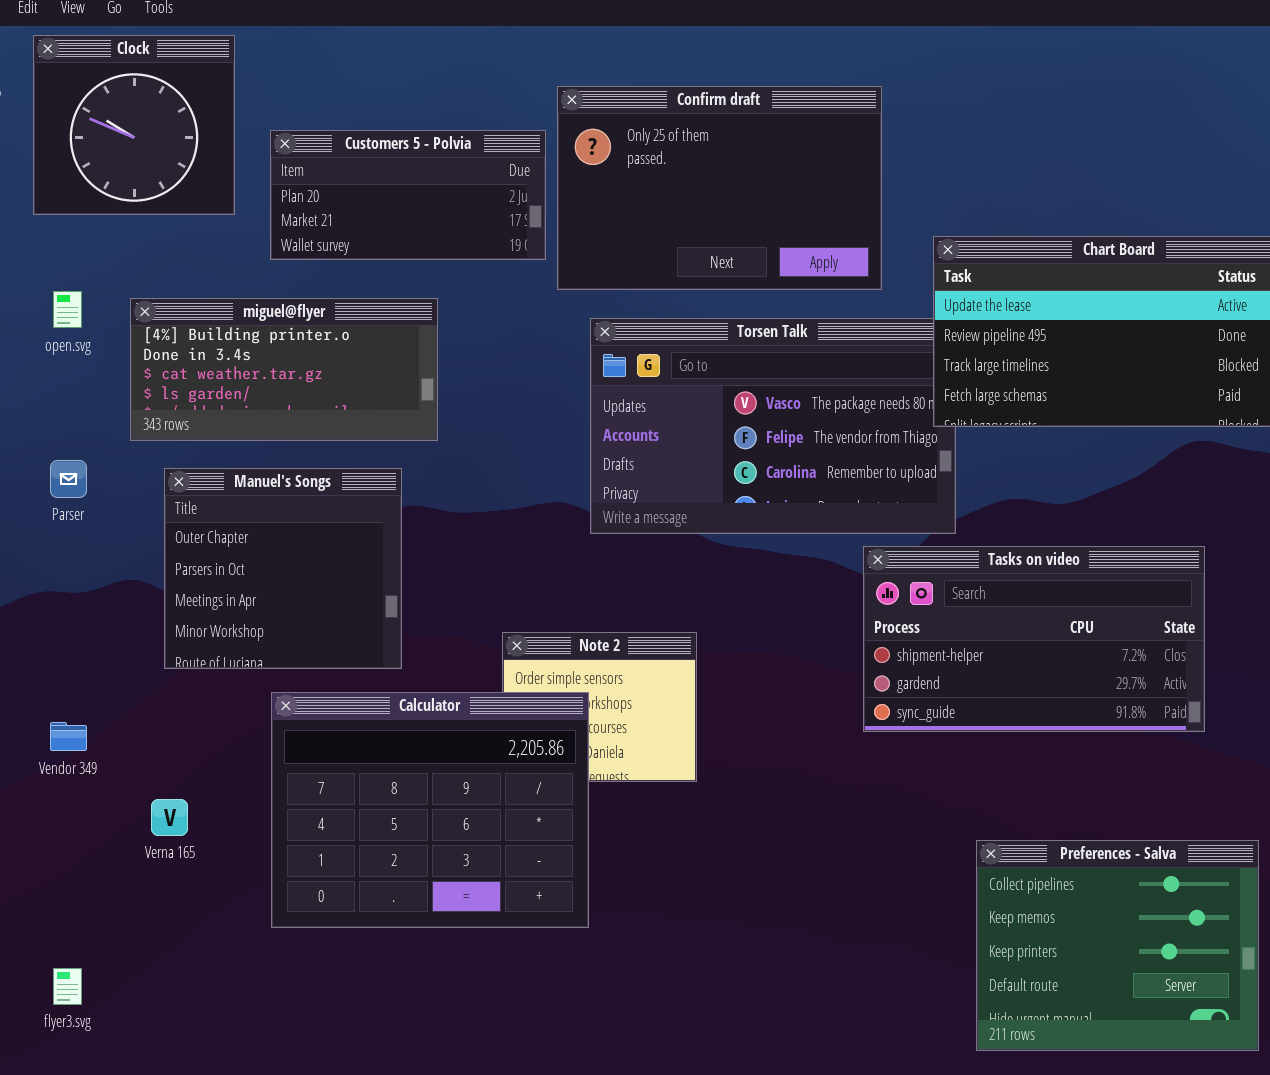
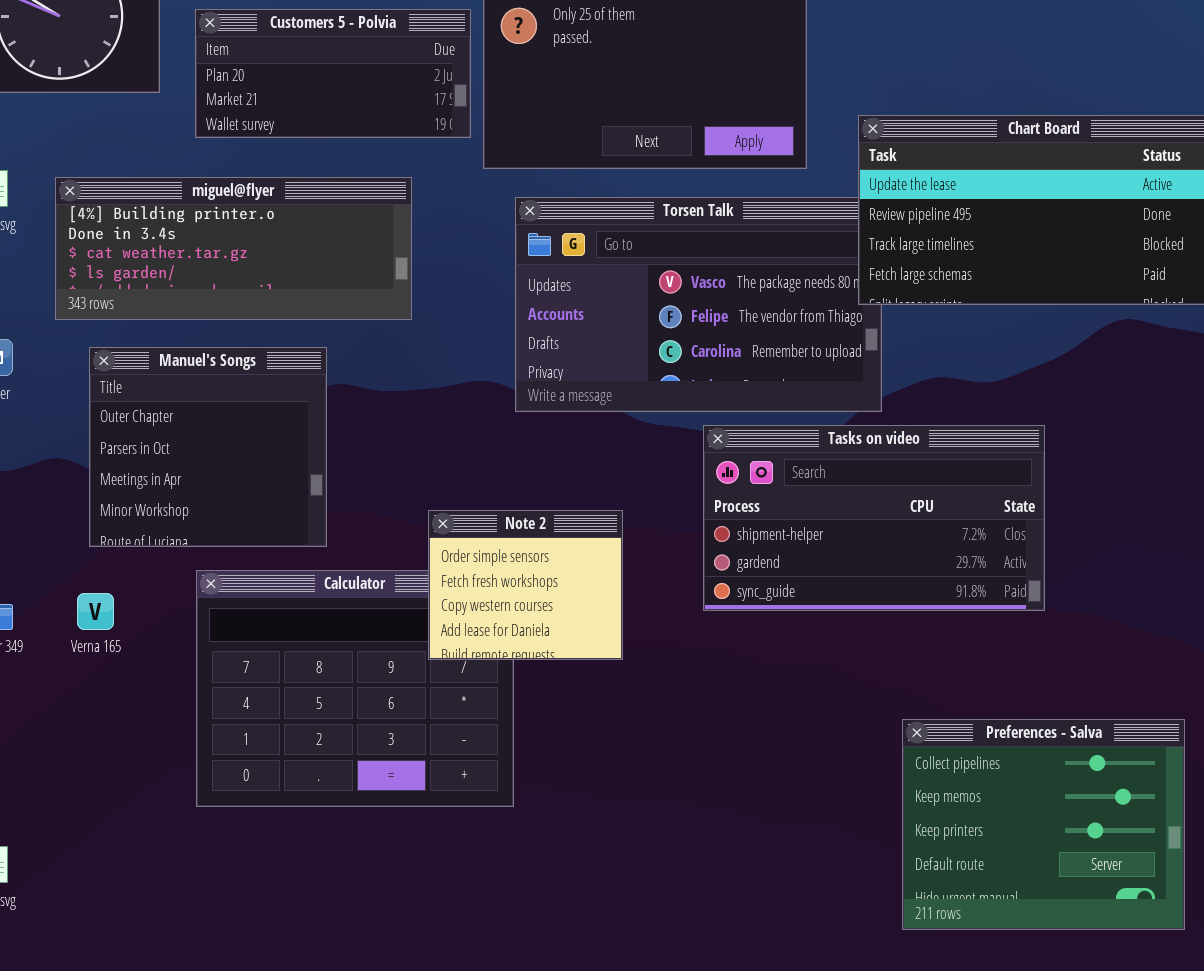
miguel@flyer: [130,298,438,441] -> [55,177,412,320], resized
Tasks on video: [863,546,1205,732] -> [703,425,1045,611], moved
Note 2: [502,632,697,782] -> [428,510,623,660], raised
Verna 165: [151,799,188,836] -> [77,593,114,630], moved

